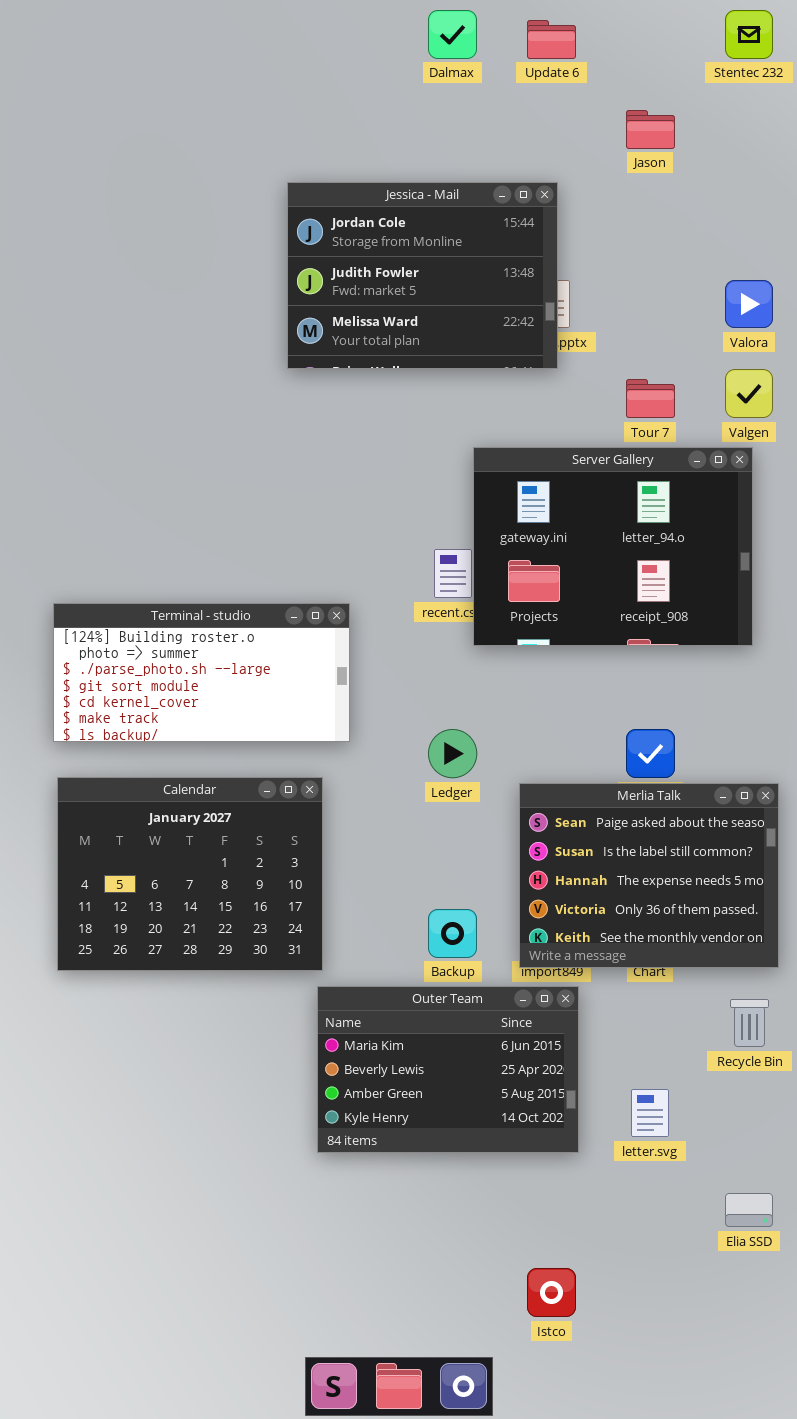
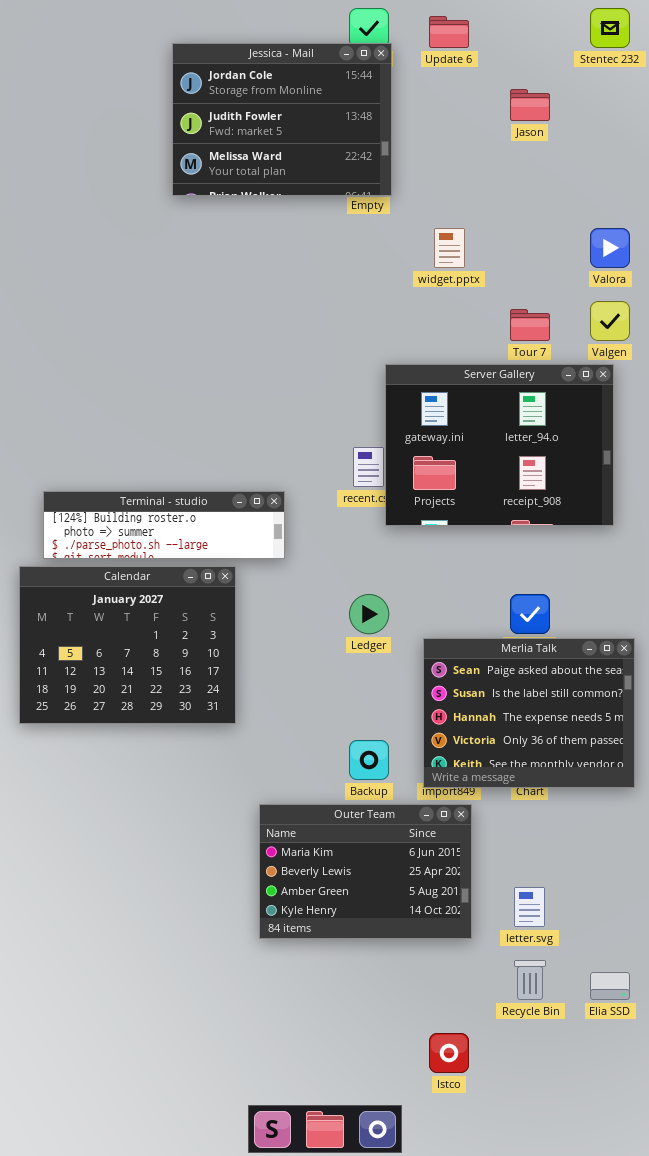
Jessica - Mail: [287,182,558,369] -> [172,43,392,196], moved
Terminal - studio: [53,603,350,742] -> [43,491,285,559], resized
Calendar: [57,777,323,971] -> [19,566,236,724], moved
Recycle Bin: [730,999,769,1047] -> [514,960,546,1000], moved

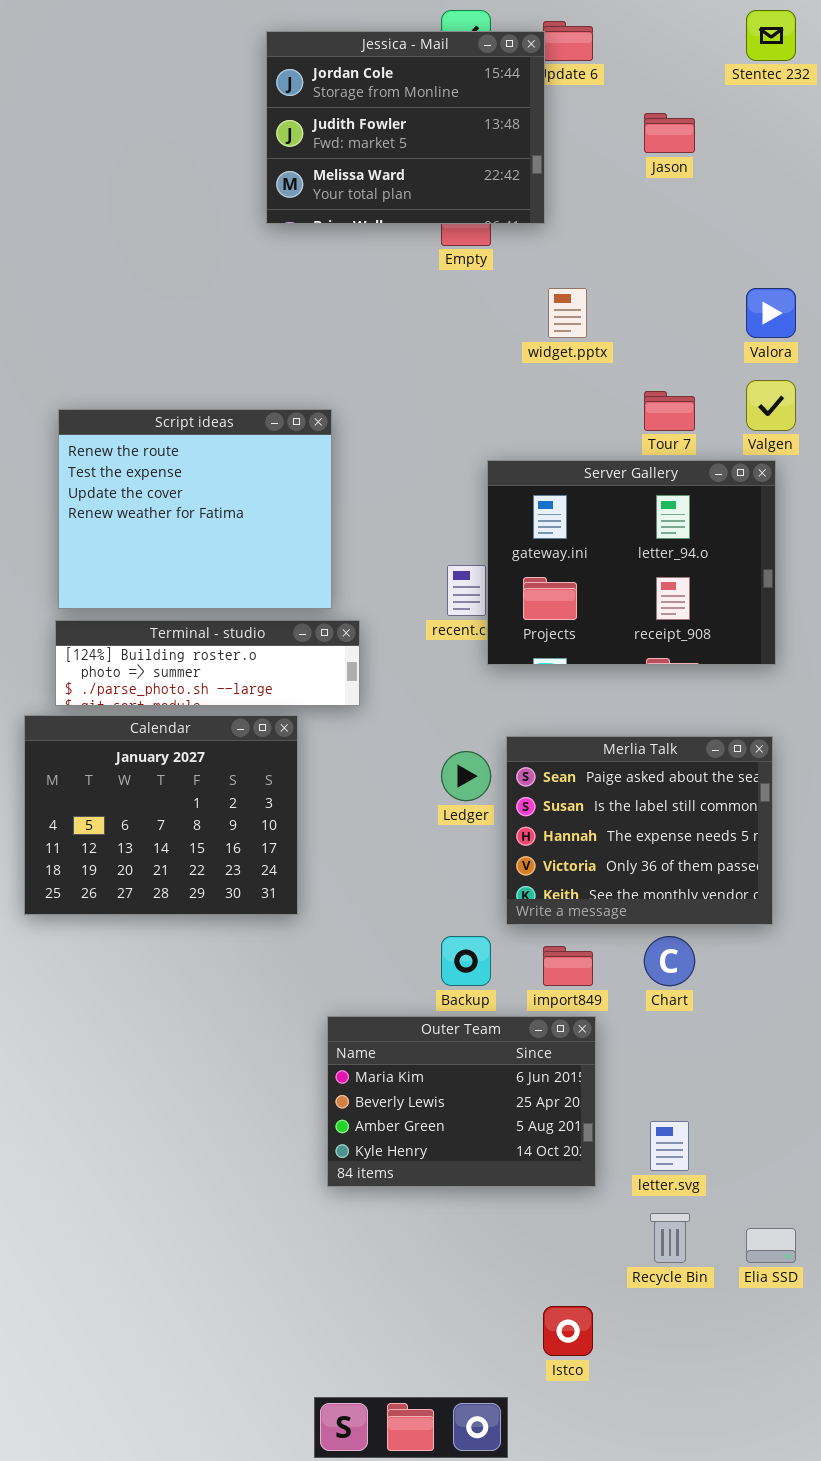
Jessica - Mail: [172,43,392,196] -> [266,31,545,224], moved
Script ideas: none -> [58,409,332,609], opened
Merlia Talk: [423,638,635,788] -> [506,736,773,925], moved

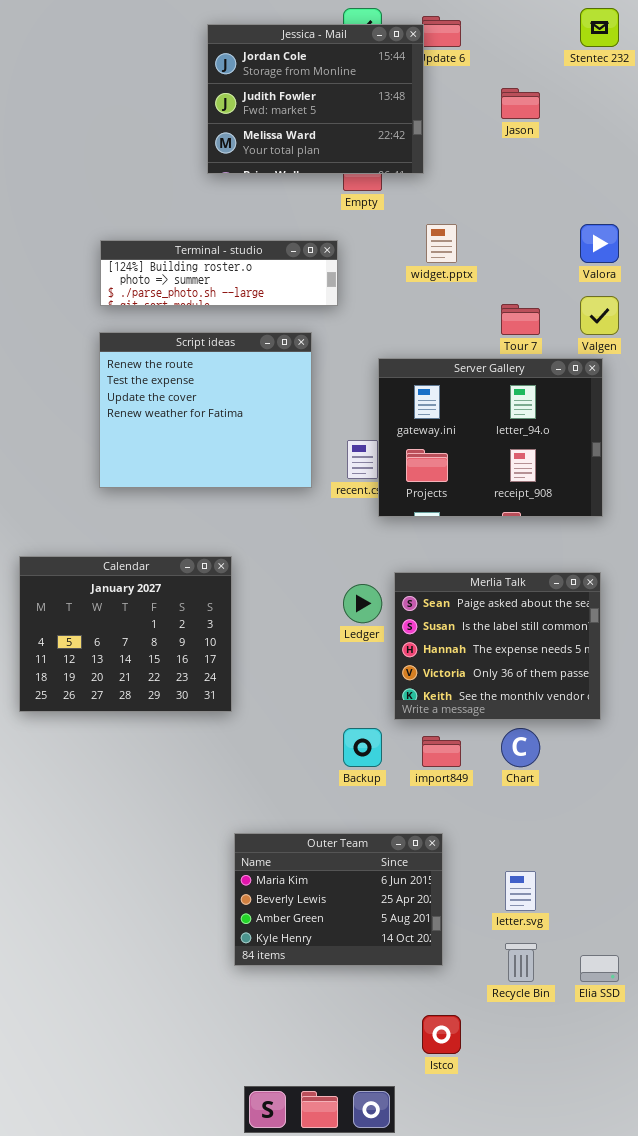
Script ideas: [58,409,332,609] -> [99,332,312,488], moved
Terminal - studio: [55,620,360,706] -> [100,240,338,306], moved
Outer Team: [327,1016,596,1187] -> [234,833,443,966], moved

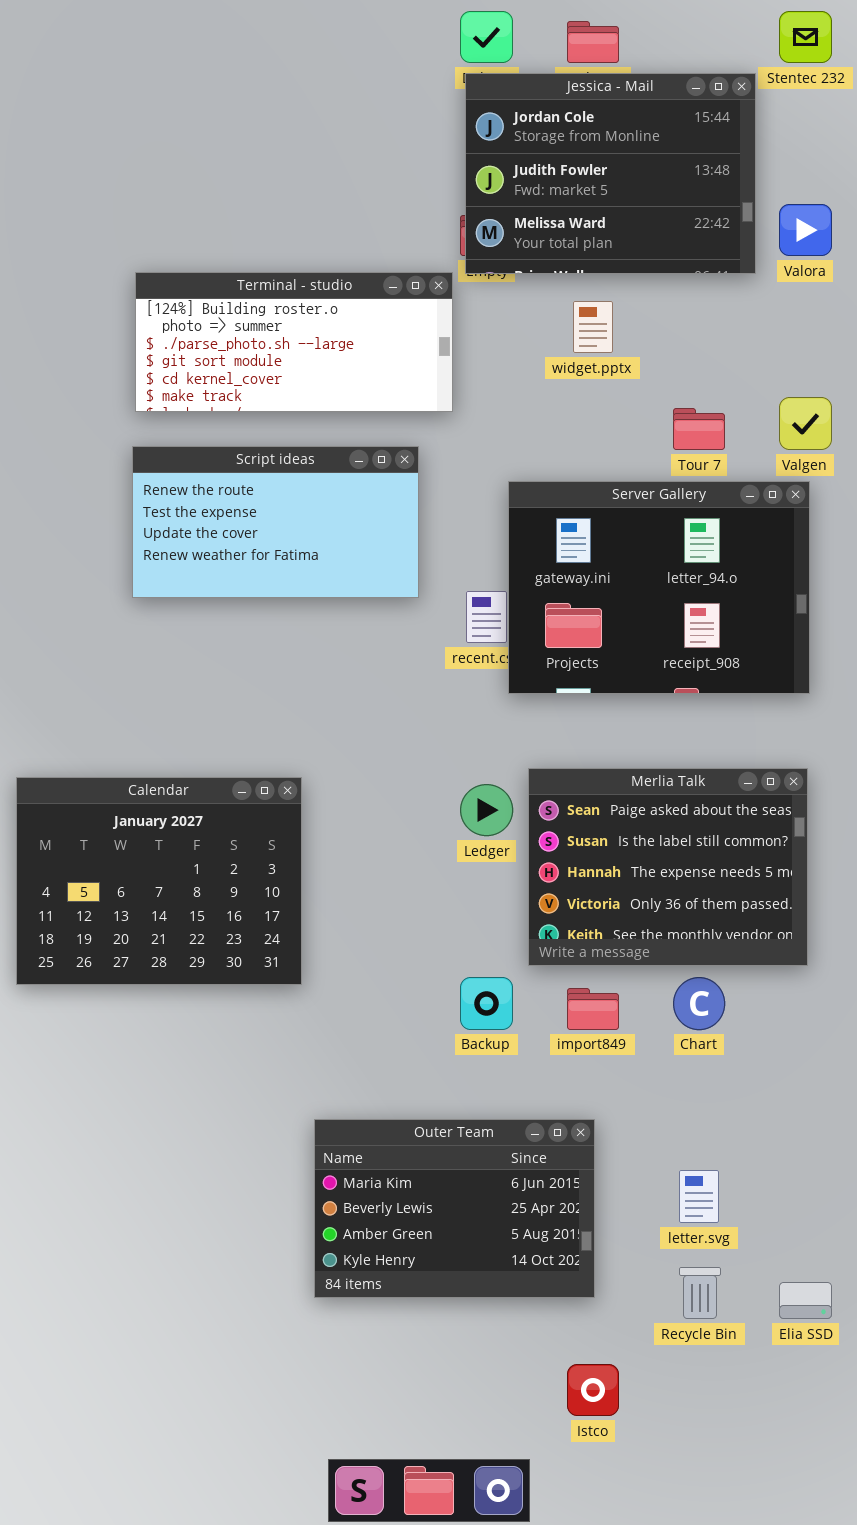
Jessica - Mail: [207,24,424,174] -> [465,73,756,274], moved
Valora: [580,224,619,263] -> [779,204,832,256], moved
Terminal - studio: [100,240,338,306] -> [135,272,453,412], resized
Script ideas: [99,332,312,488] -> [132,446,419,598], resized
Calendar: [19,556,232,712] -> [16,777,302,985], moved

